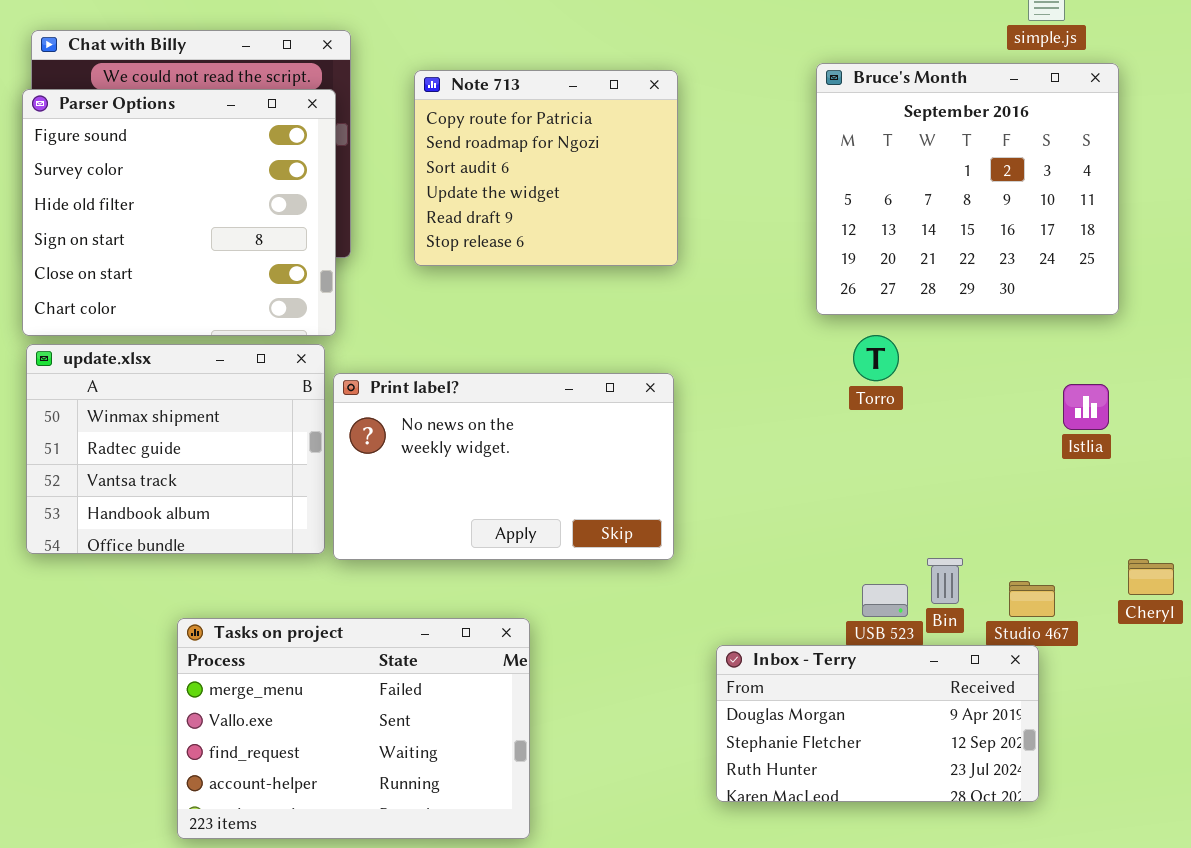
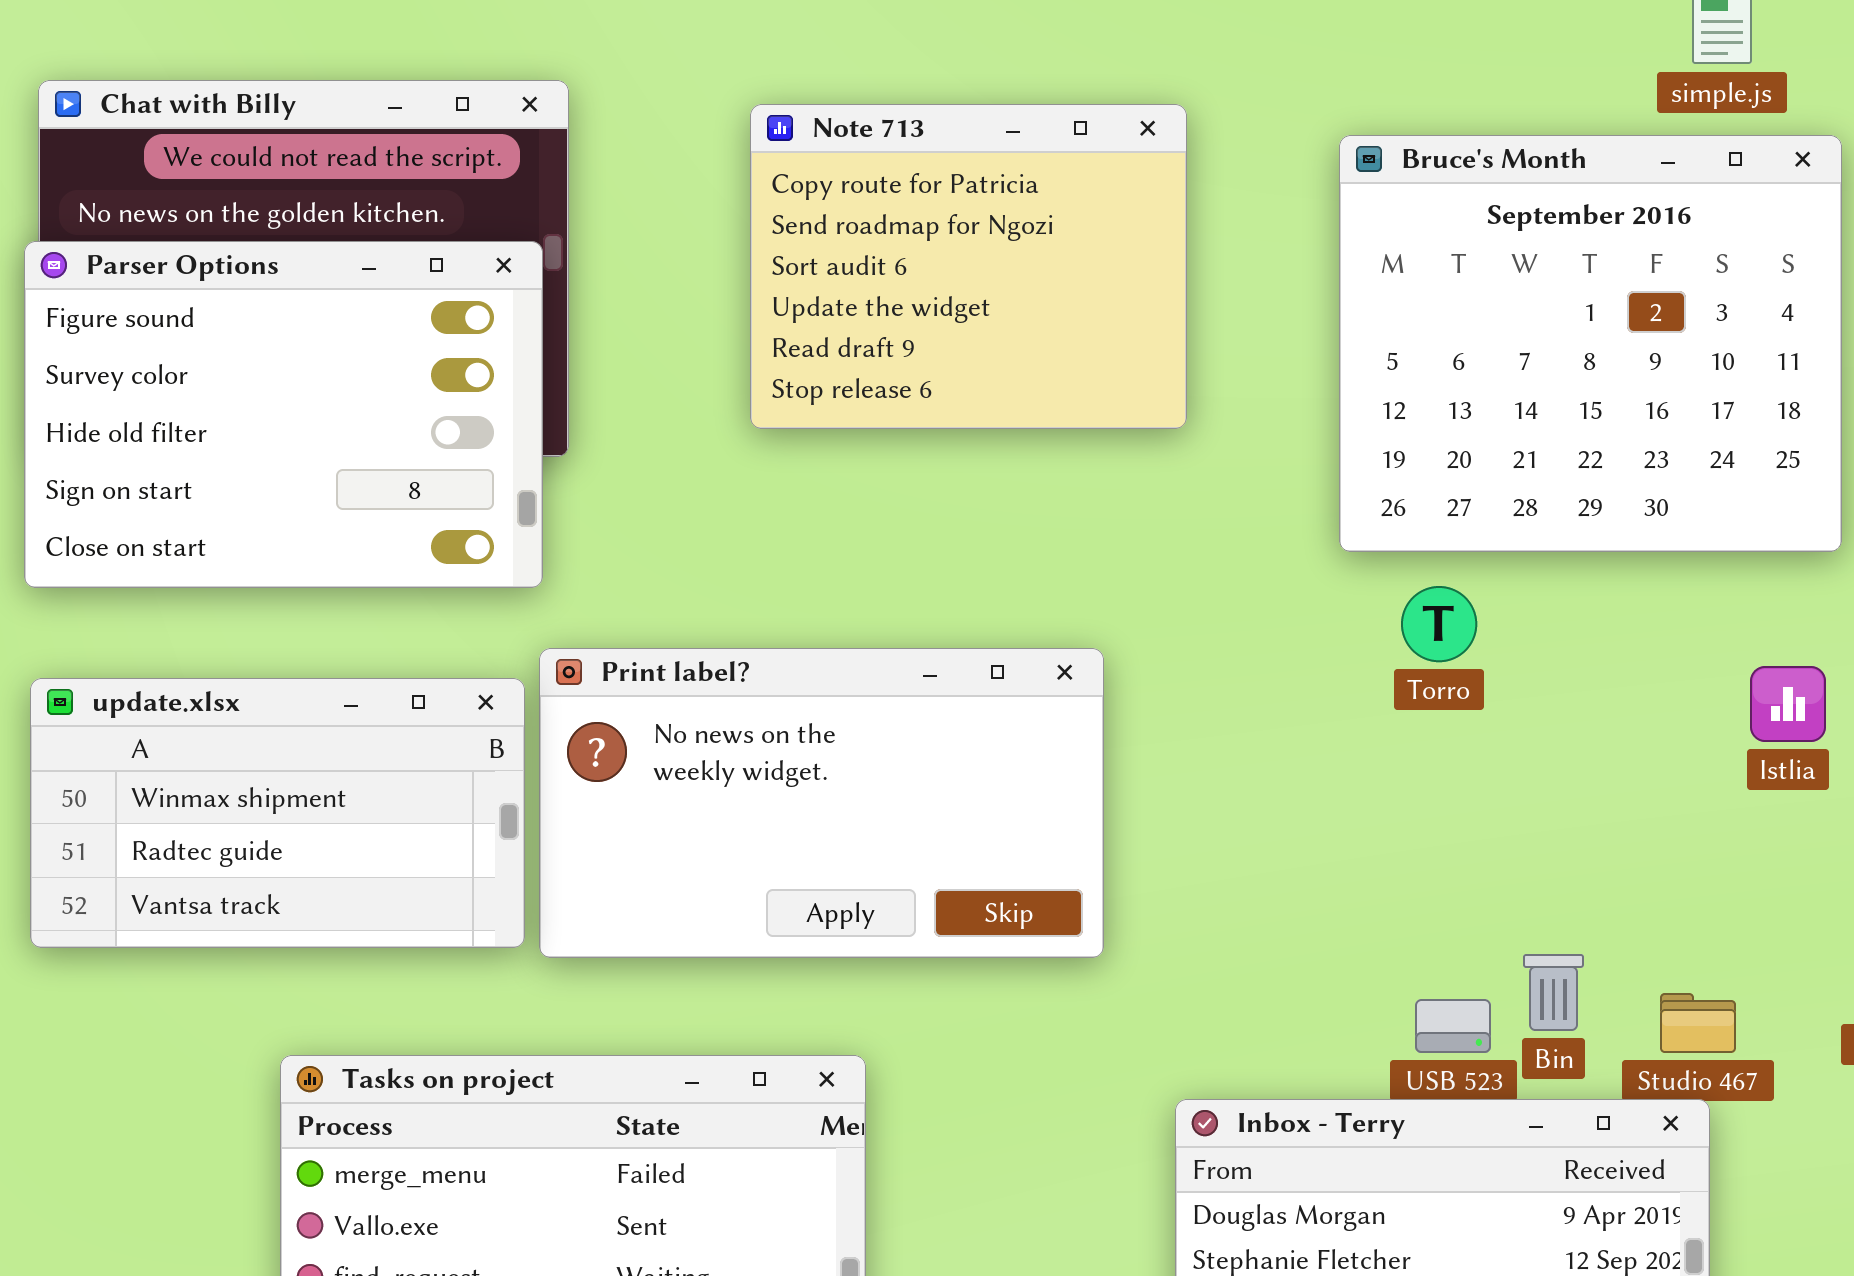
Note 713: [414,70,678,266] -> [750,104,1187,429], moved
Parser Options: [22,89,336,336] -> [24,241,543,588], resized
update.xlsx: [26,344,325,554] -> [30,678,525,948], resized

